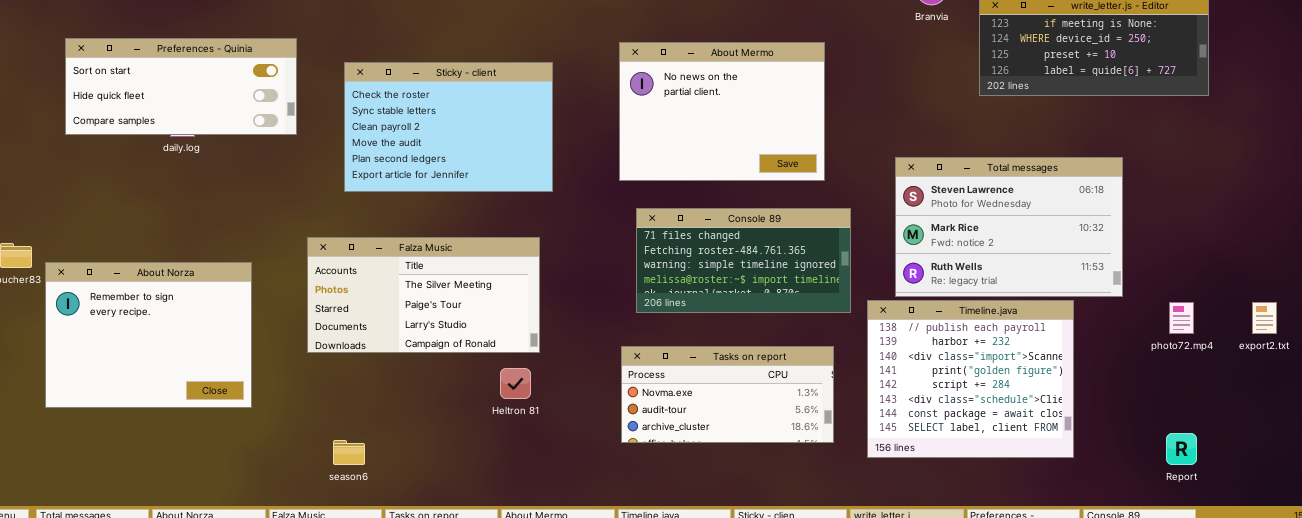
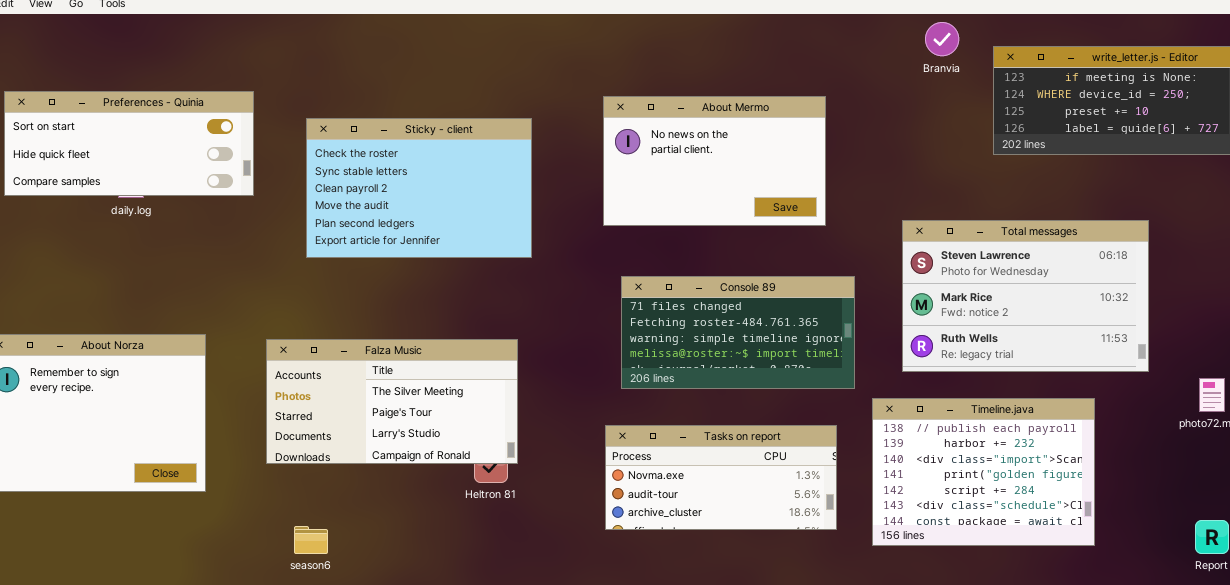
About Mermo: [619,42,825,181] -> [603,96,826,226], resized
Falza Music: [307,237,540,353] -> [266,339,518,464], moved
Timeline.java: [867,300,1074,458] -> [872,398,1095,546], resized

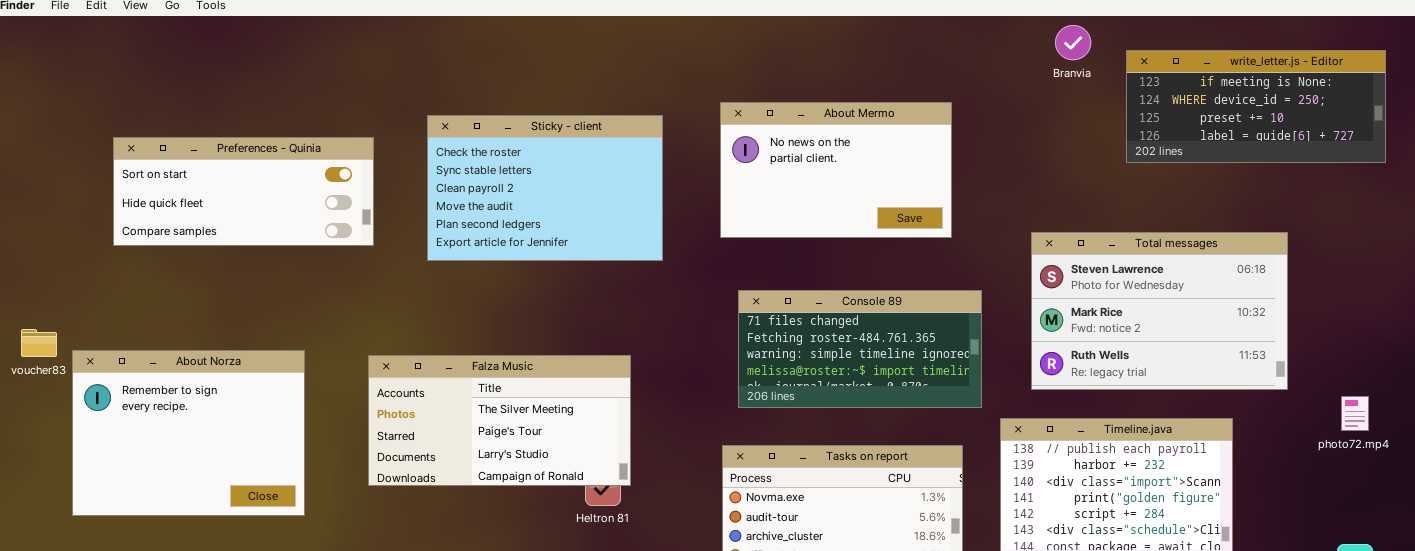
Preferences - Quinia: [4,91,254,196] -> [113,137,374,246], moved
Sticky - client: [306,118,532,258] -> [427,115,663,261], moved

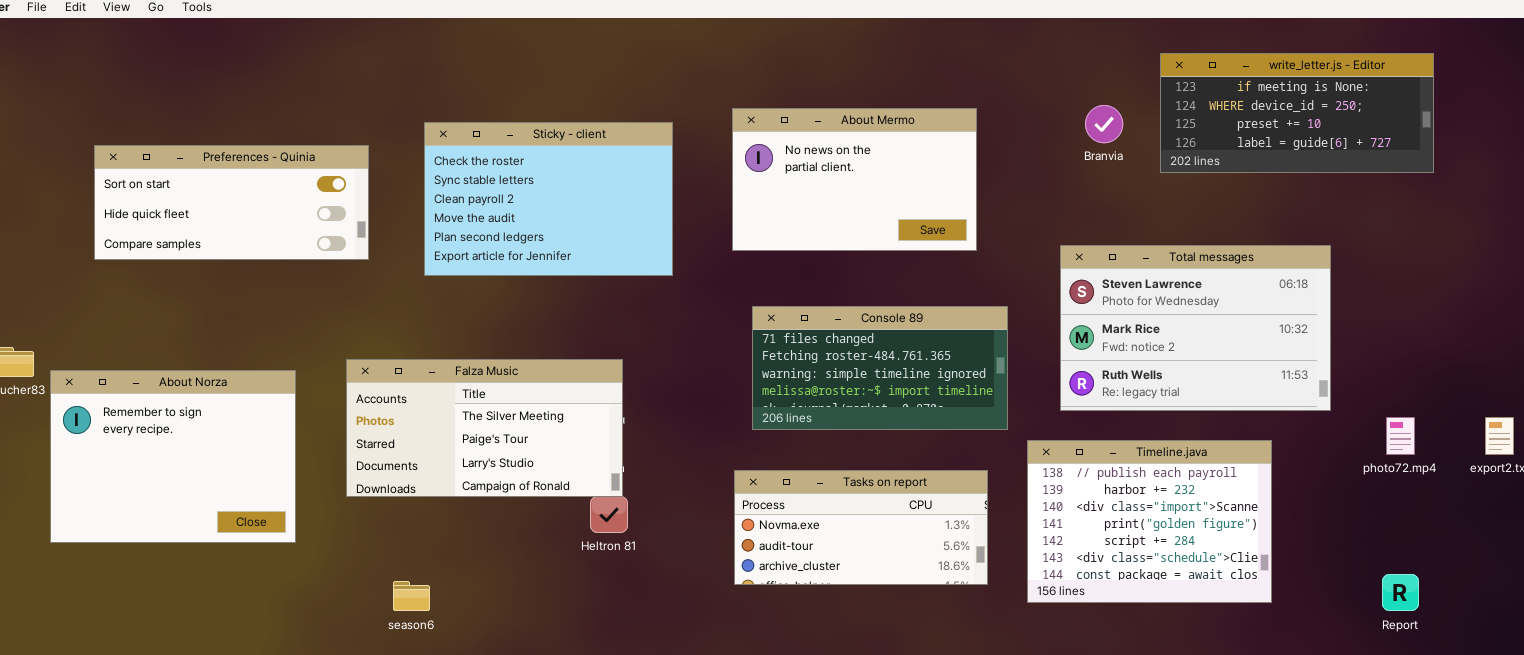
Branvia: [1055,25,1091,60] -> [1085,105,1123,143], moved
Falza Music: [368,355,631,486] -> [346,359,623,497], moved

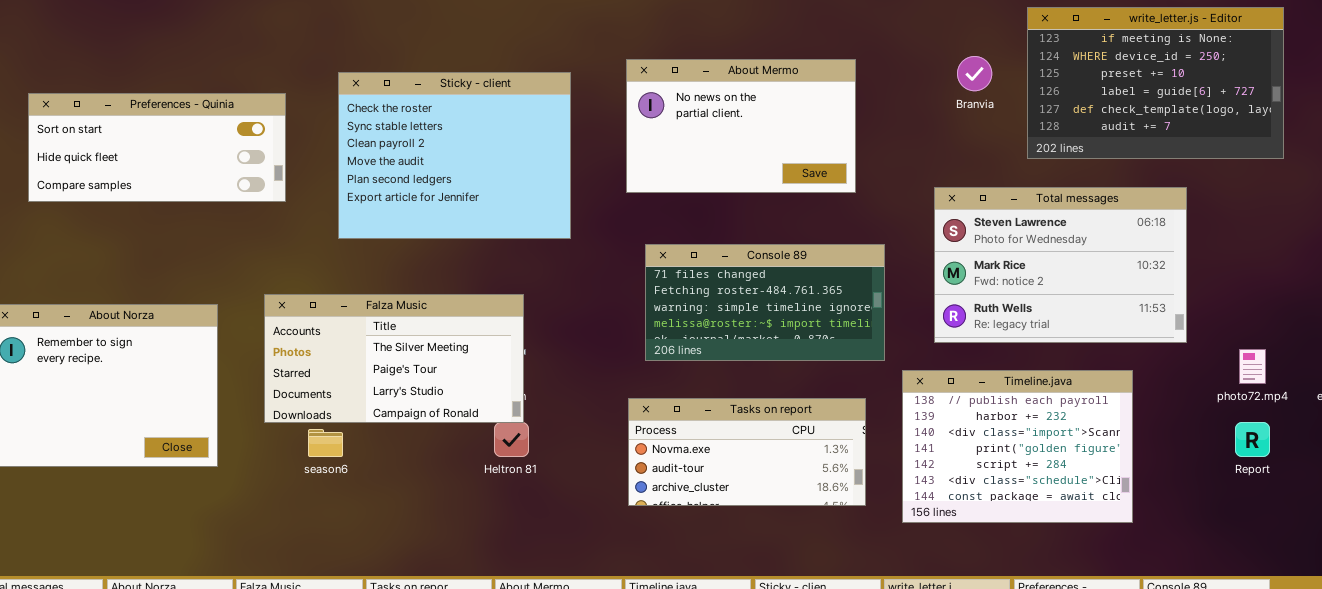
write_letter.js - Editor: [1160,53,1434,173] -> [1027,7,1284,159], resized
Sticky - client: [424,122,673,276] -> [338,72,571,239], resized
Report: [1382,574,1419,611] -> [1235,422,1270,457], moved
season6: [393,581,430,611] -> [308,429,343,457], moved

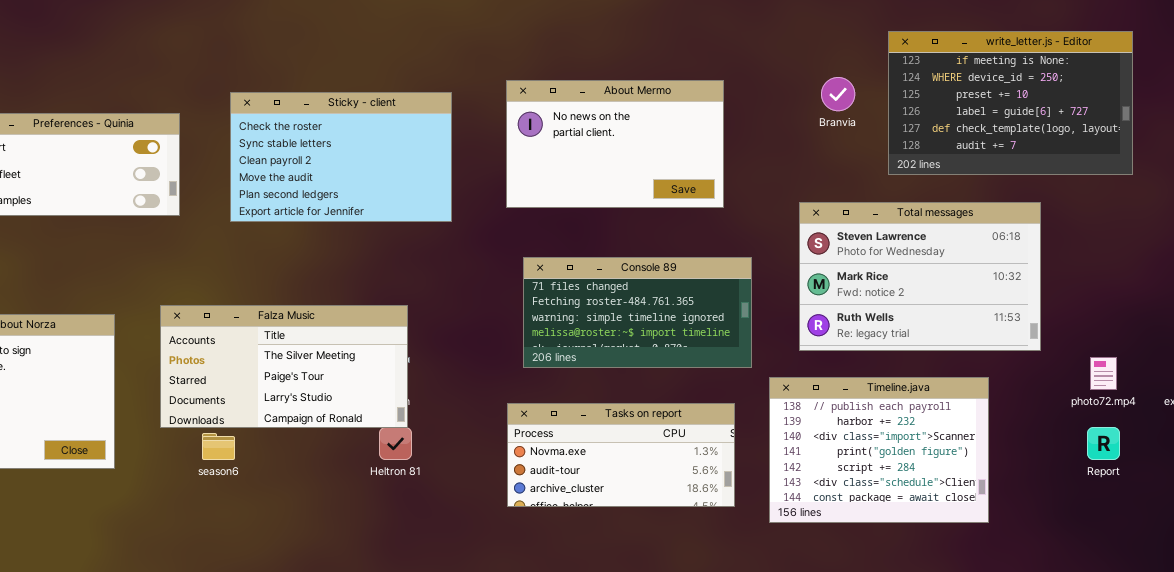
Sticky - client: [338,72,571,239] -> [230,92,452,222], resized

